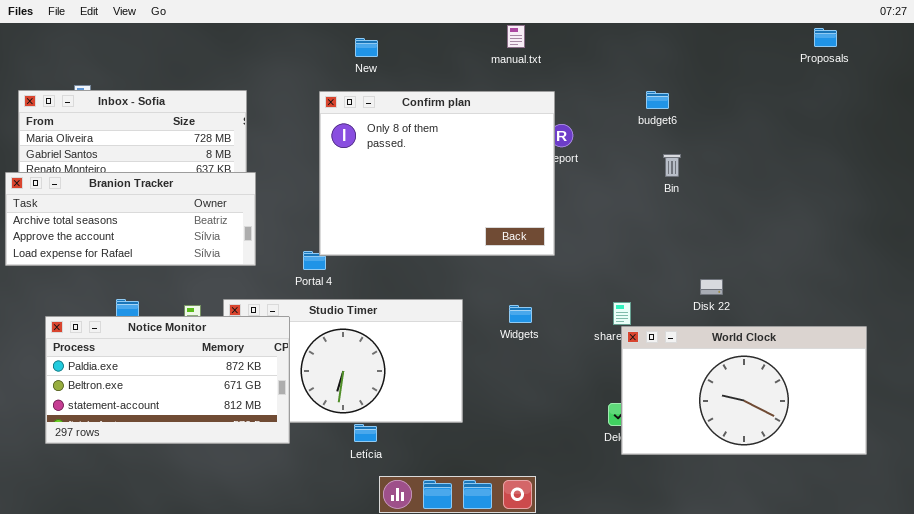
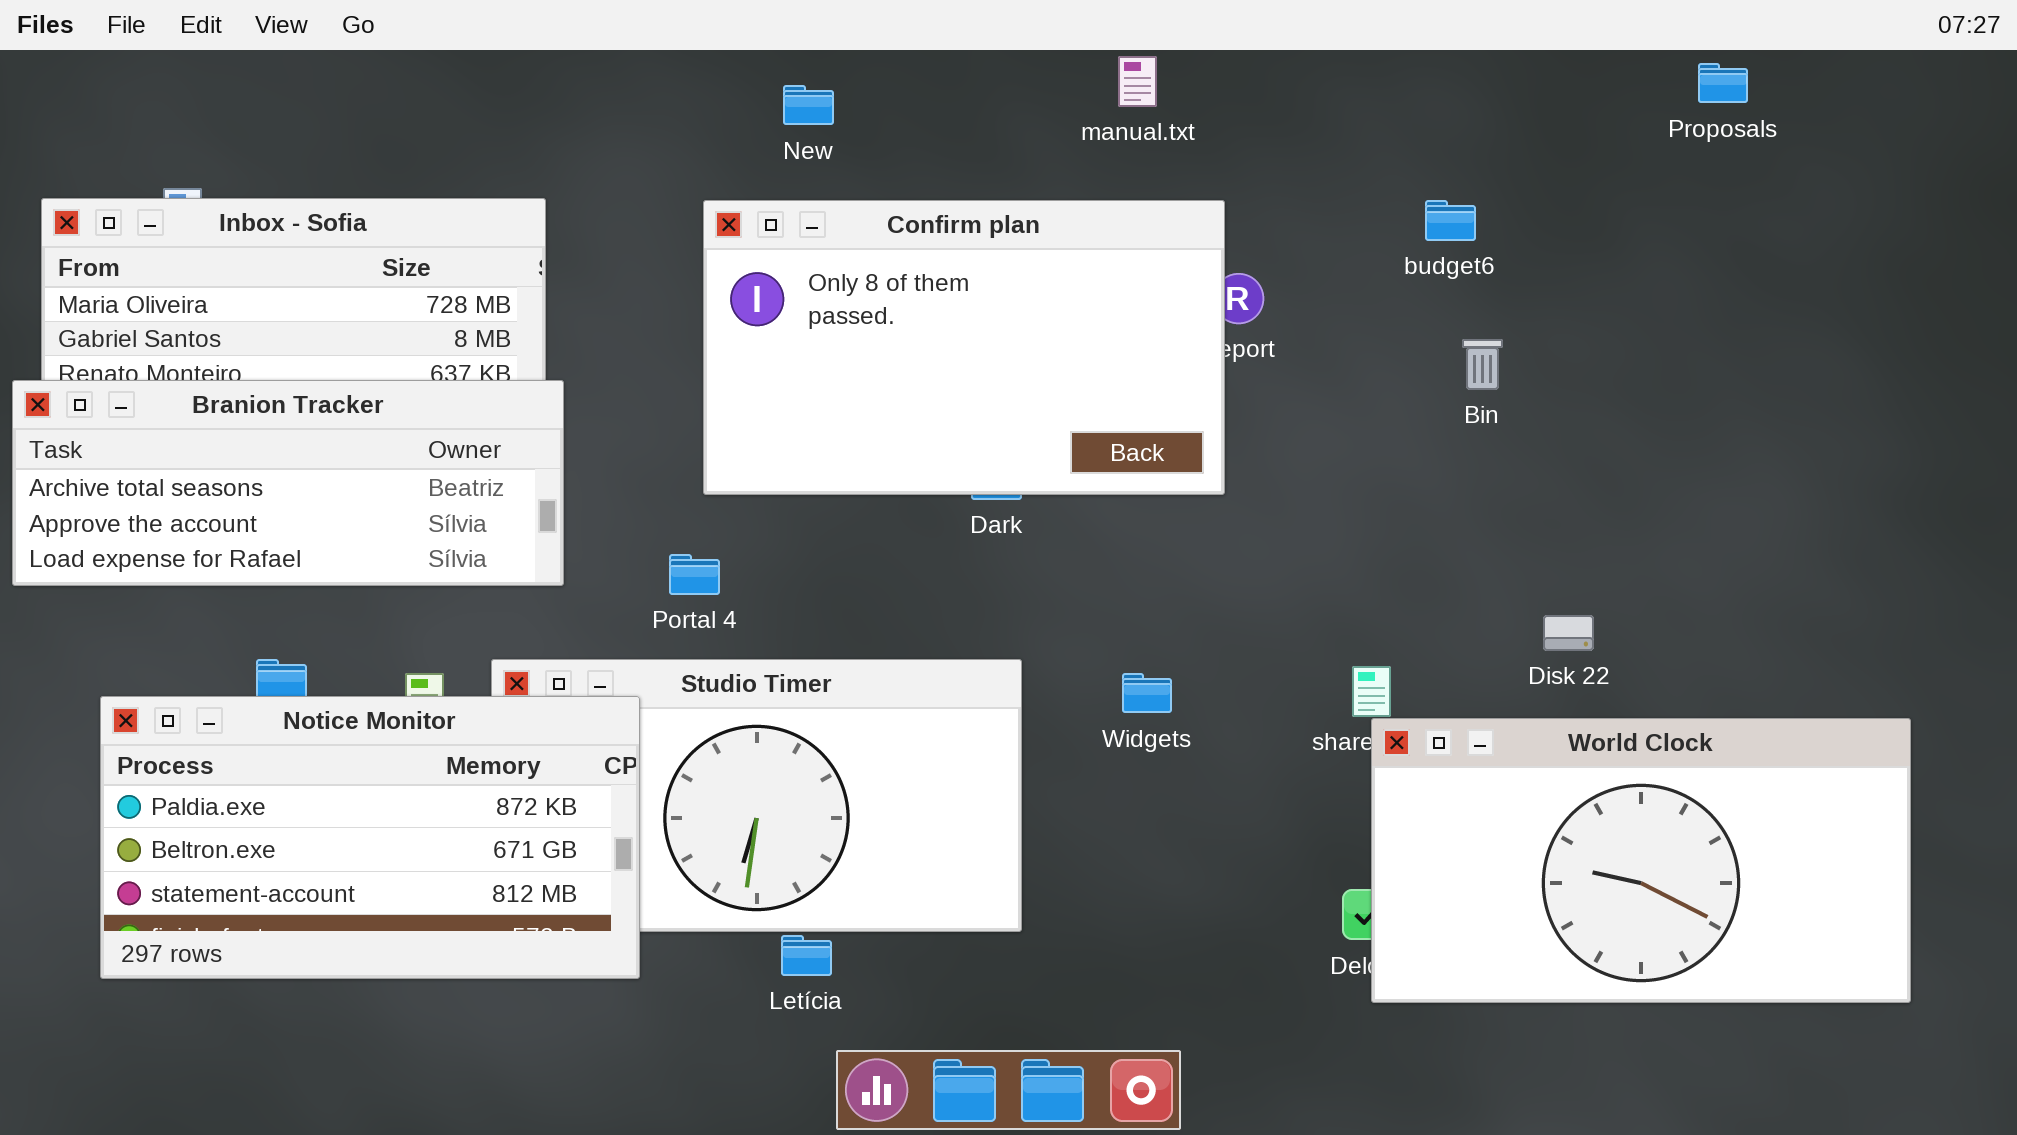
Proposals: [814,28,837,47] -> [1698,63,1748,103], moved
Confirm plan: [319,91,555,256] -> [703,200,1225,495], resized

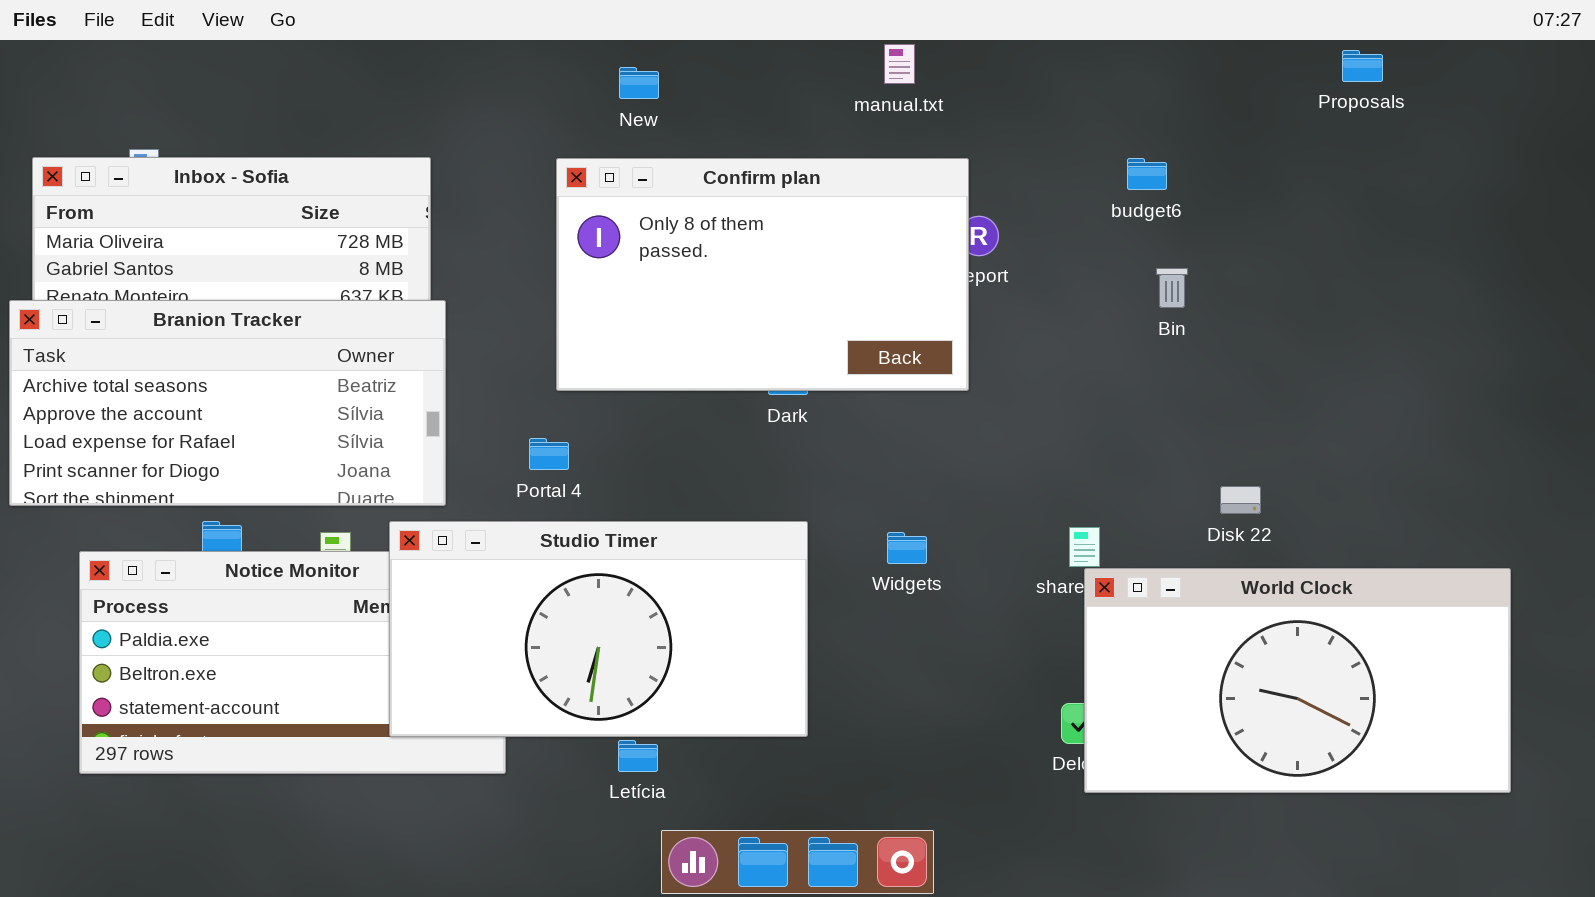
Branion Tracker: [12,380,564,586] -> [9,300,446,506], resized
Studio Timer: [491,659,1022,932] -> [389,521,808,737], raised

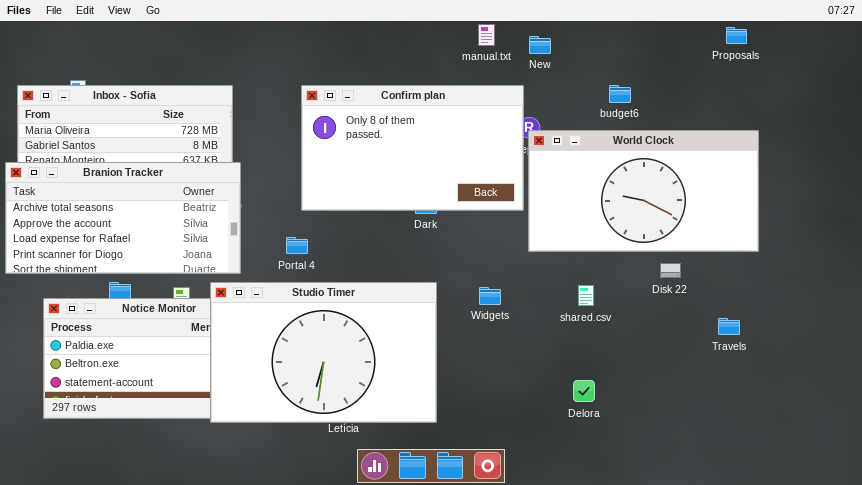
New: [619,67,659,99] -> [529,36,551,54], moved
Studio Timer: [389,521,808,737] -> [210,282,437,423], resized
World Clock: [1084,568,1511,793] -> [528,130,759,252], moved

